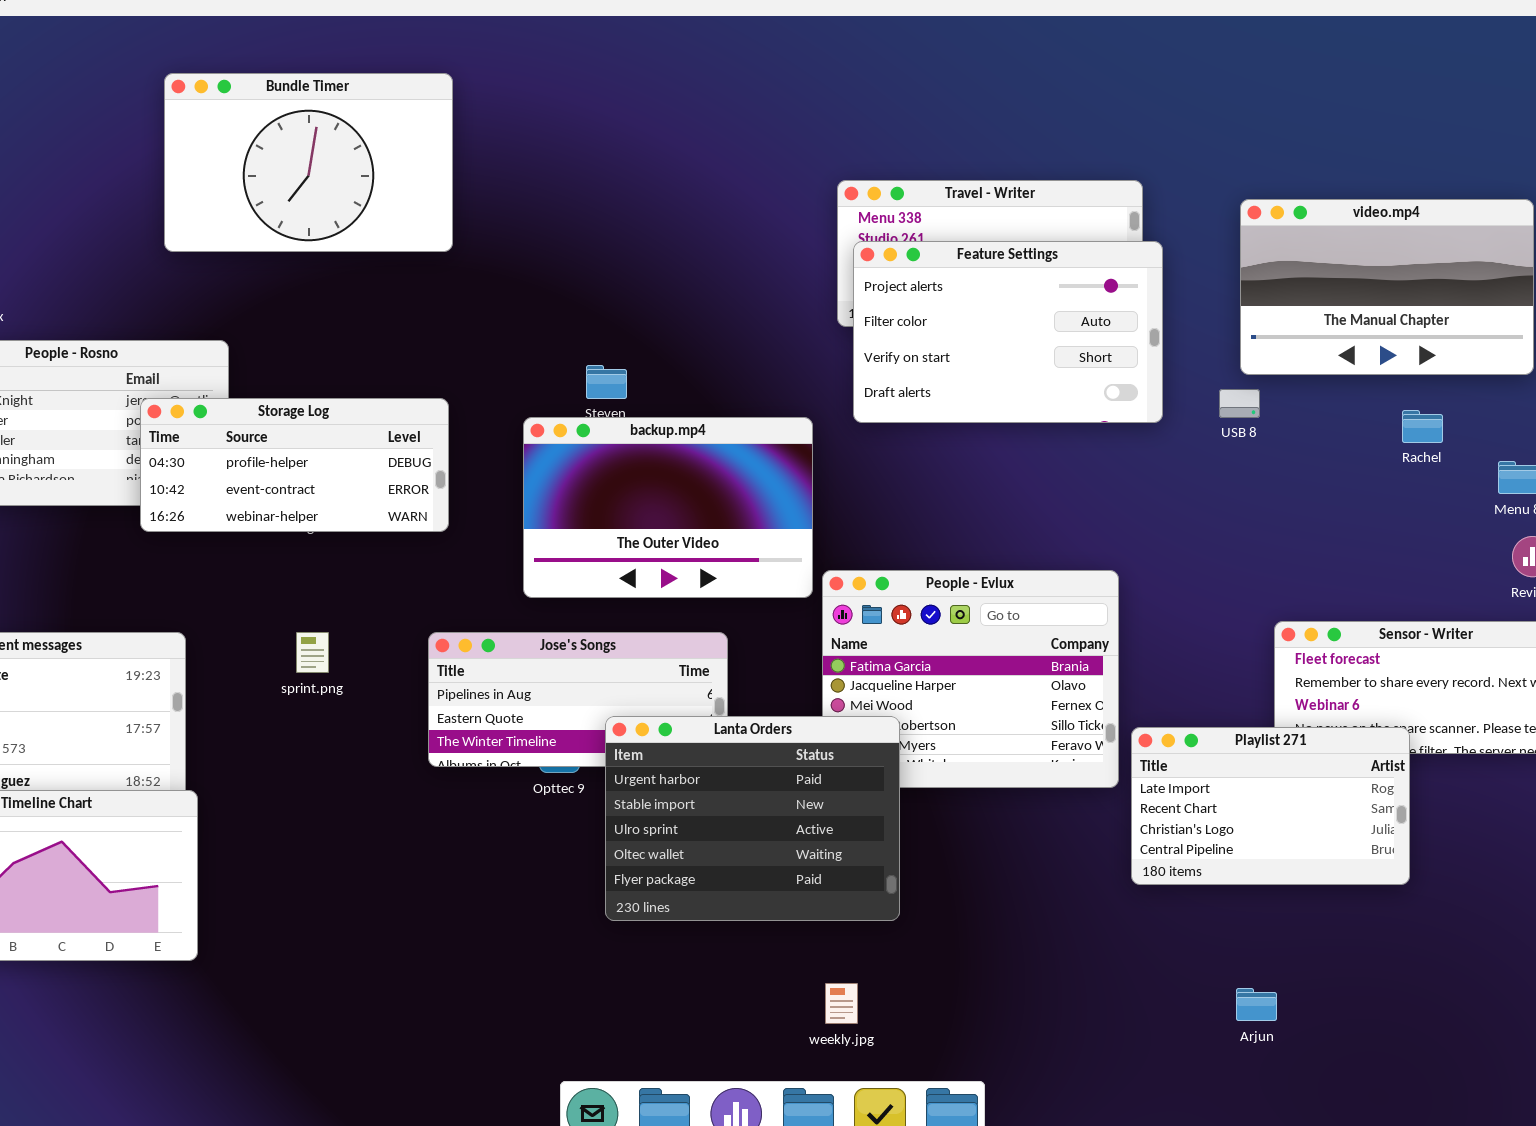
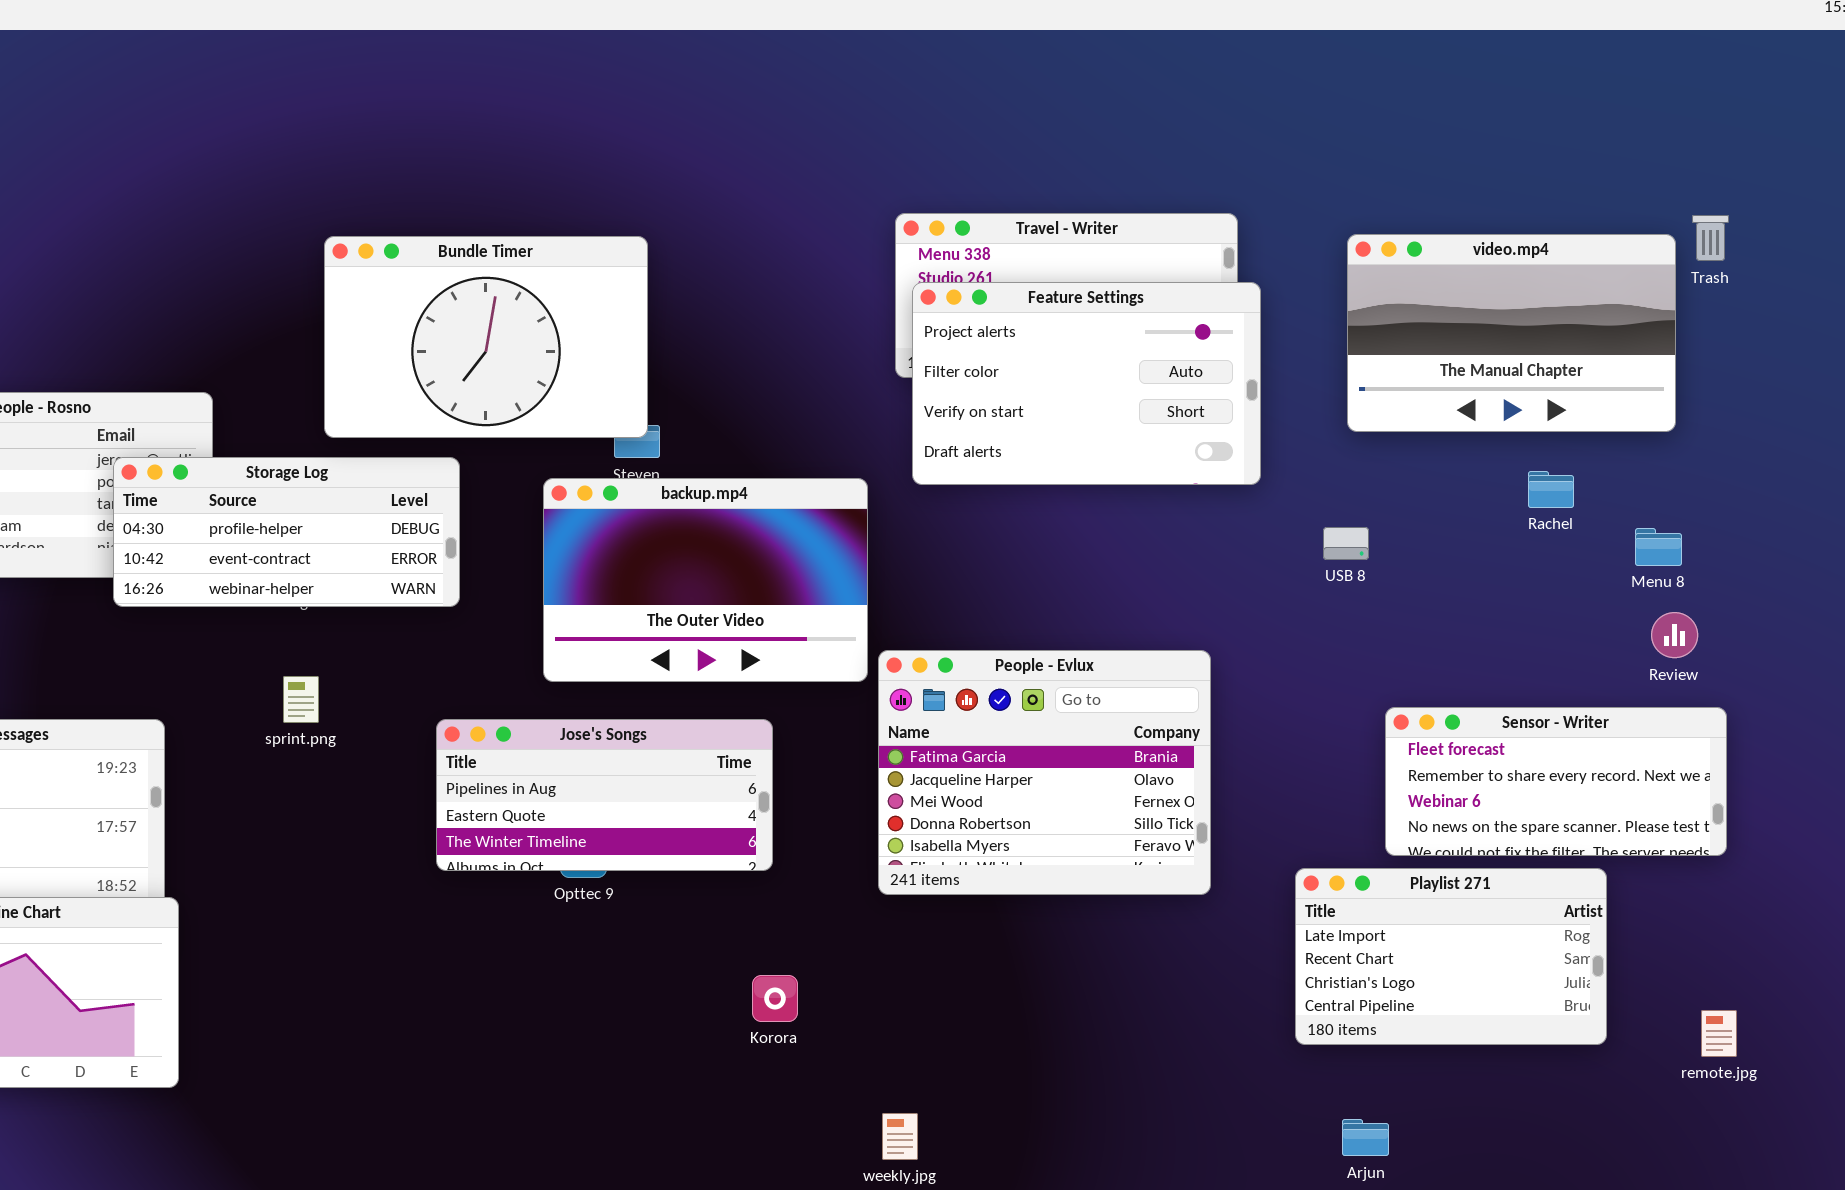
Bundle Timer: [164,73,453,252] -> [324,236,648,438], moved
USB 8: [1219,389,1260,418] -> [1323,527,1369,560], moved
sprint.png: [296,632,329,673] -> [283,676,319,723], moved
Lanta Orders: [605,716,900,921] -> none, closed
Playlist 271: [1131,727,1410,885] -> [1295,868,1607,1045], moved

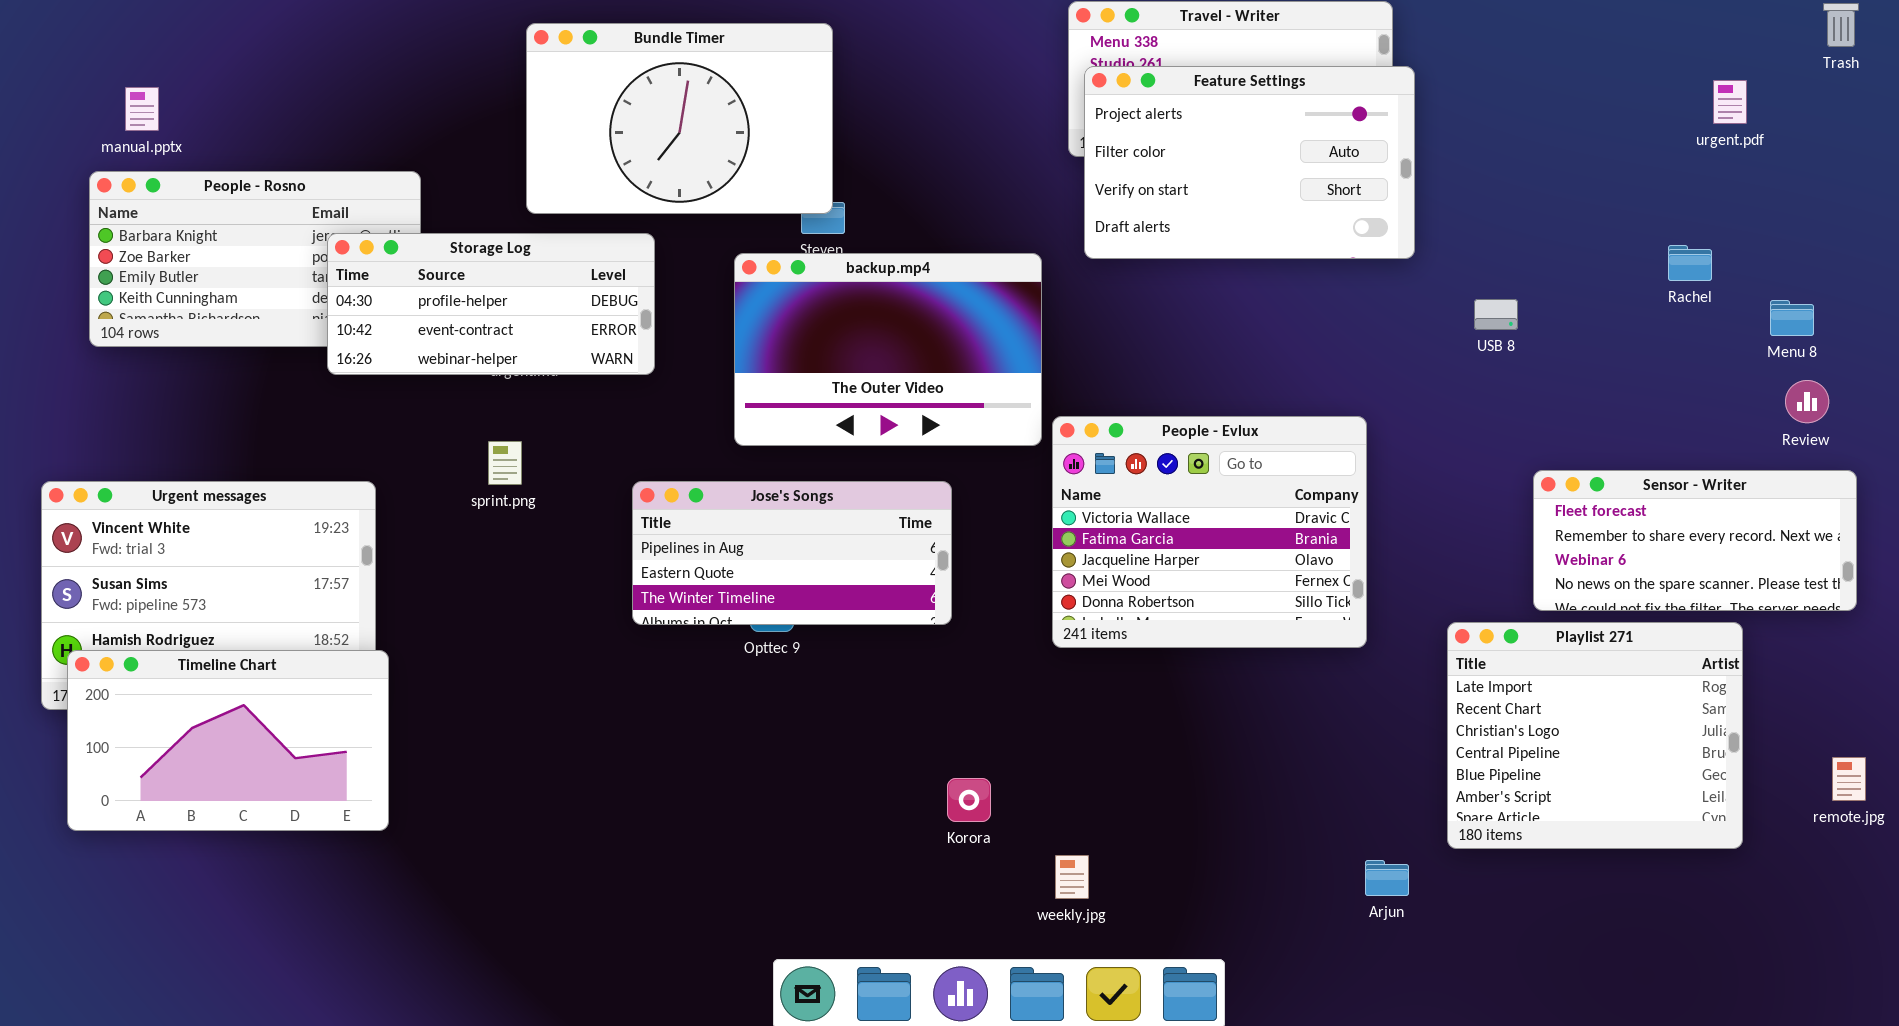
video.mp4: [1347,234,1676,432] -> none, closed
People - Evlux: [878,650,1211,895] -> [1052,416,1367,648], scrolled up 1 row
Playlist 271: [1295,868,1607,1045] -> [1447,622,1743,849], resized
Korora: [752,975,798,1022] -> [947,778,991,822], moved
Arjun: [1342,1119,1389,1156] -> [1365,860,1409,896], moved

